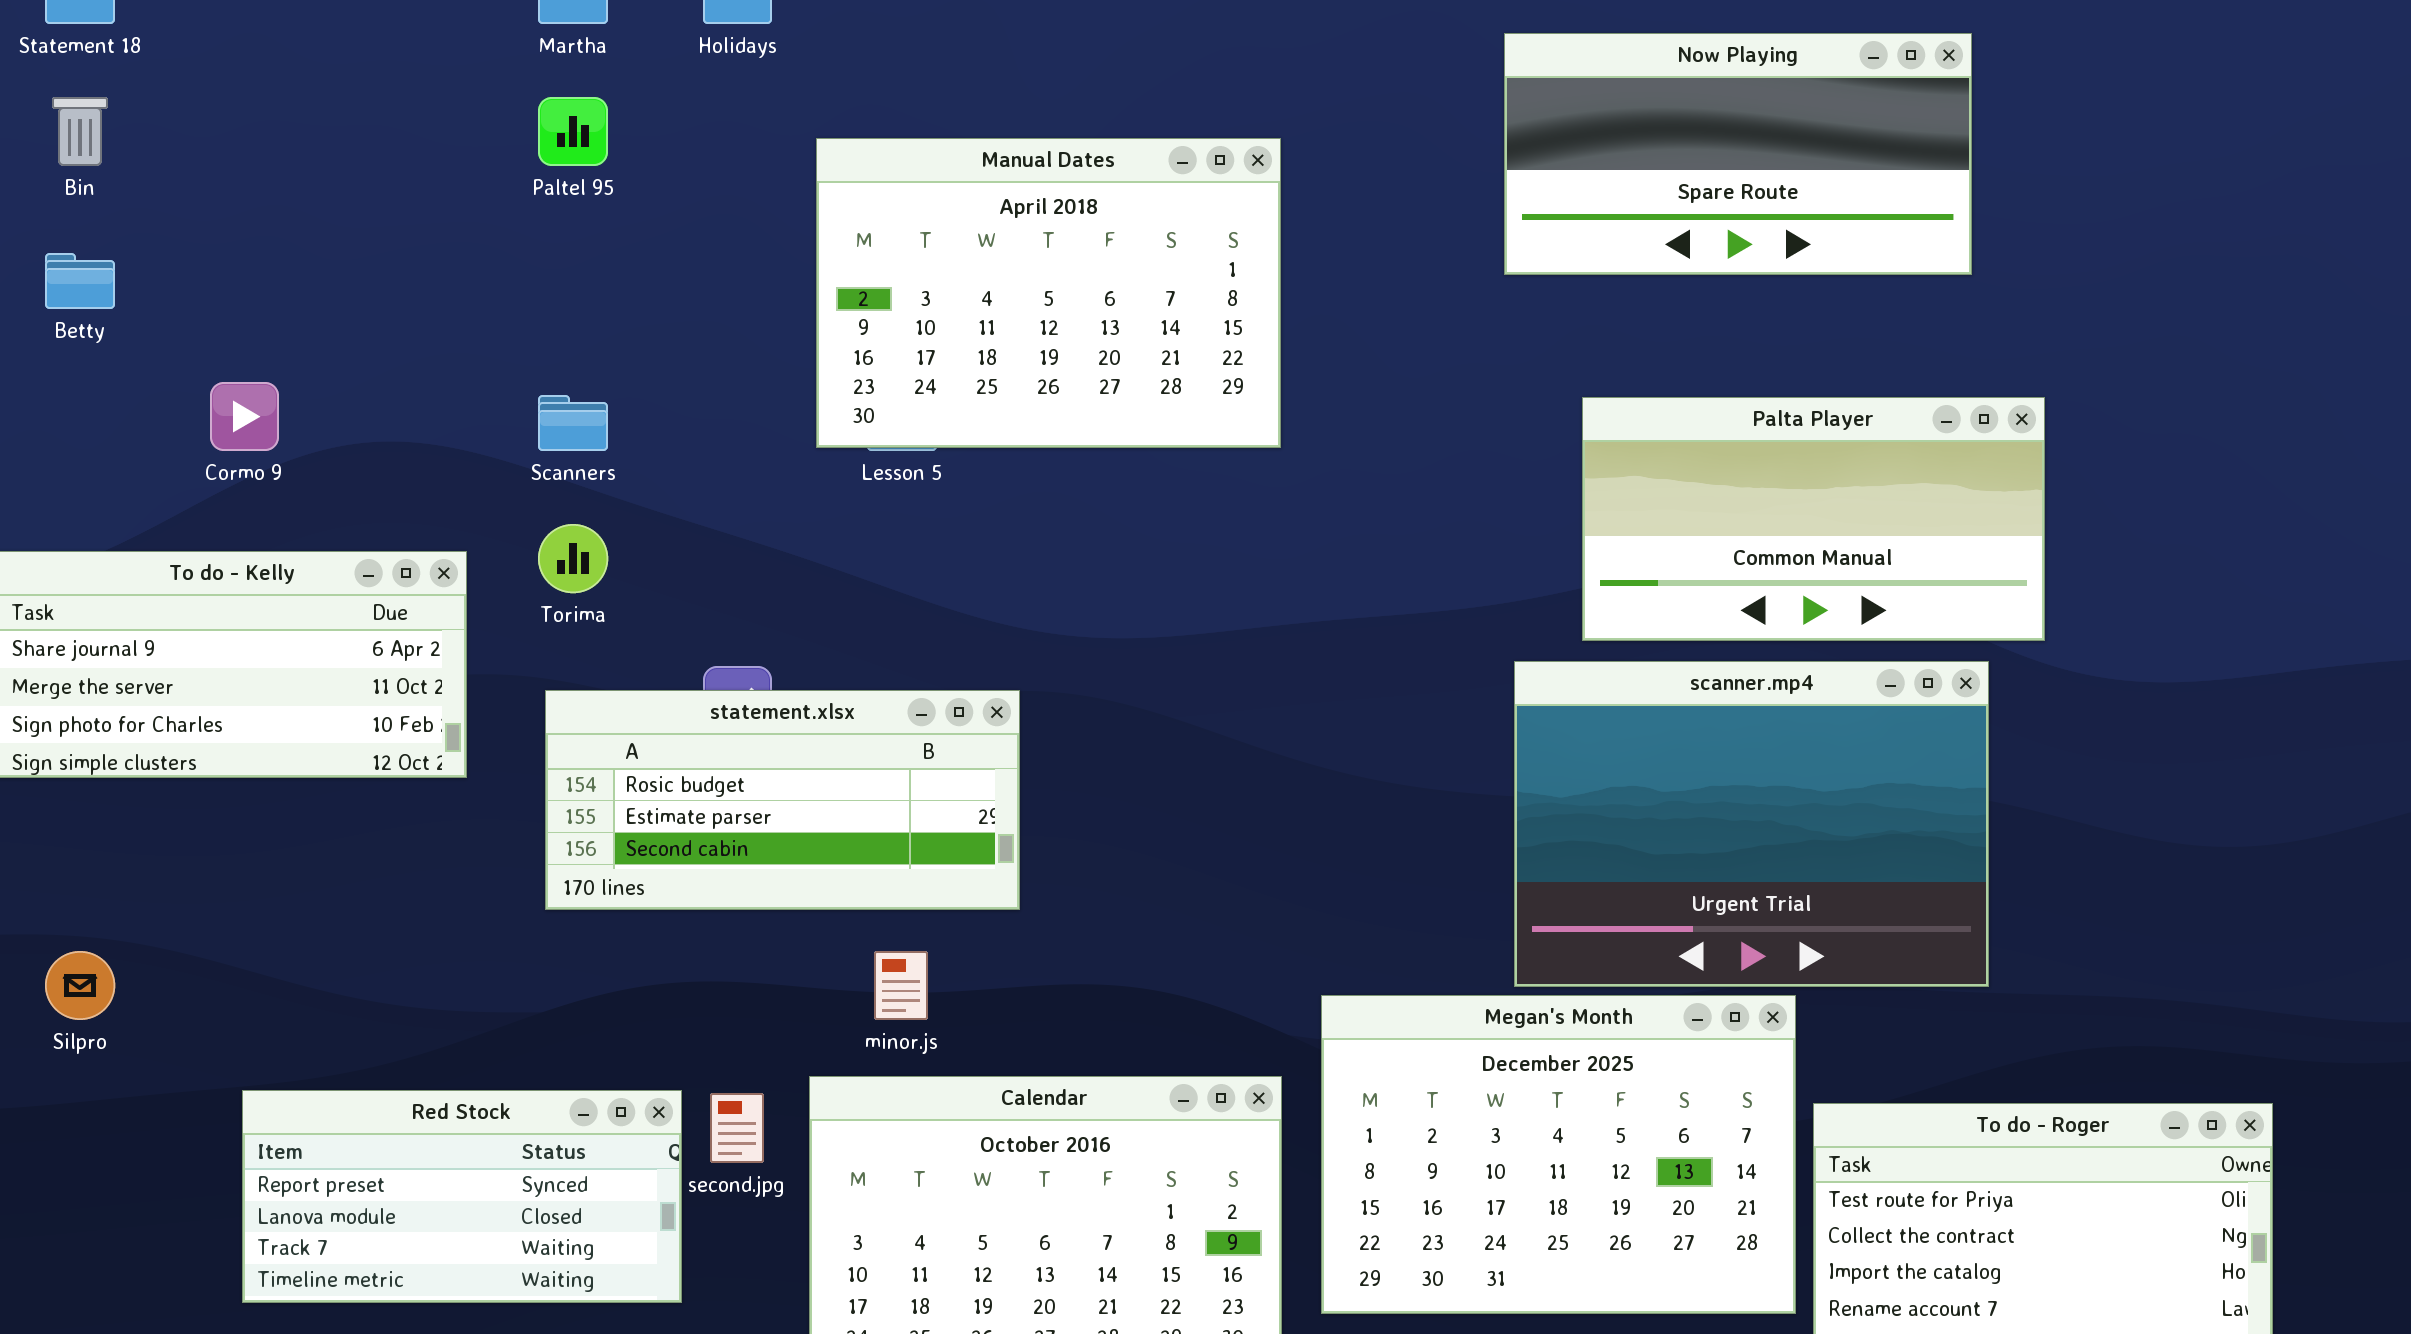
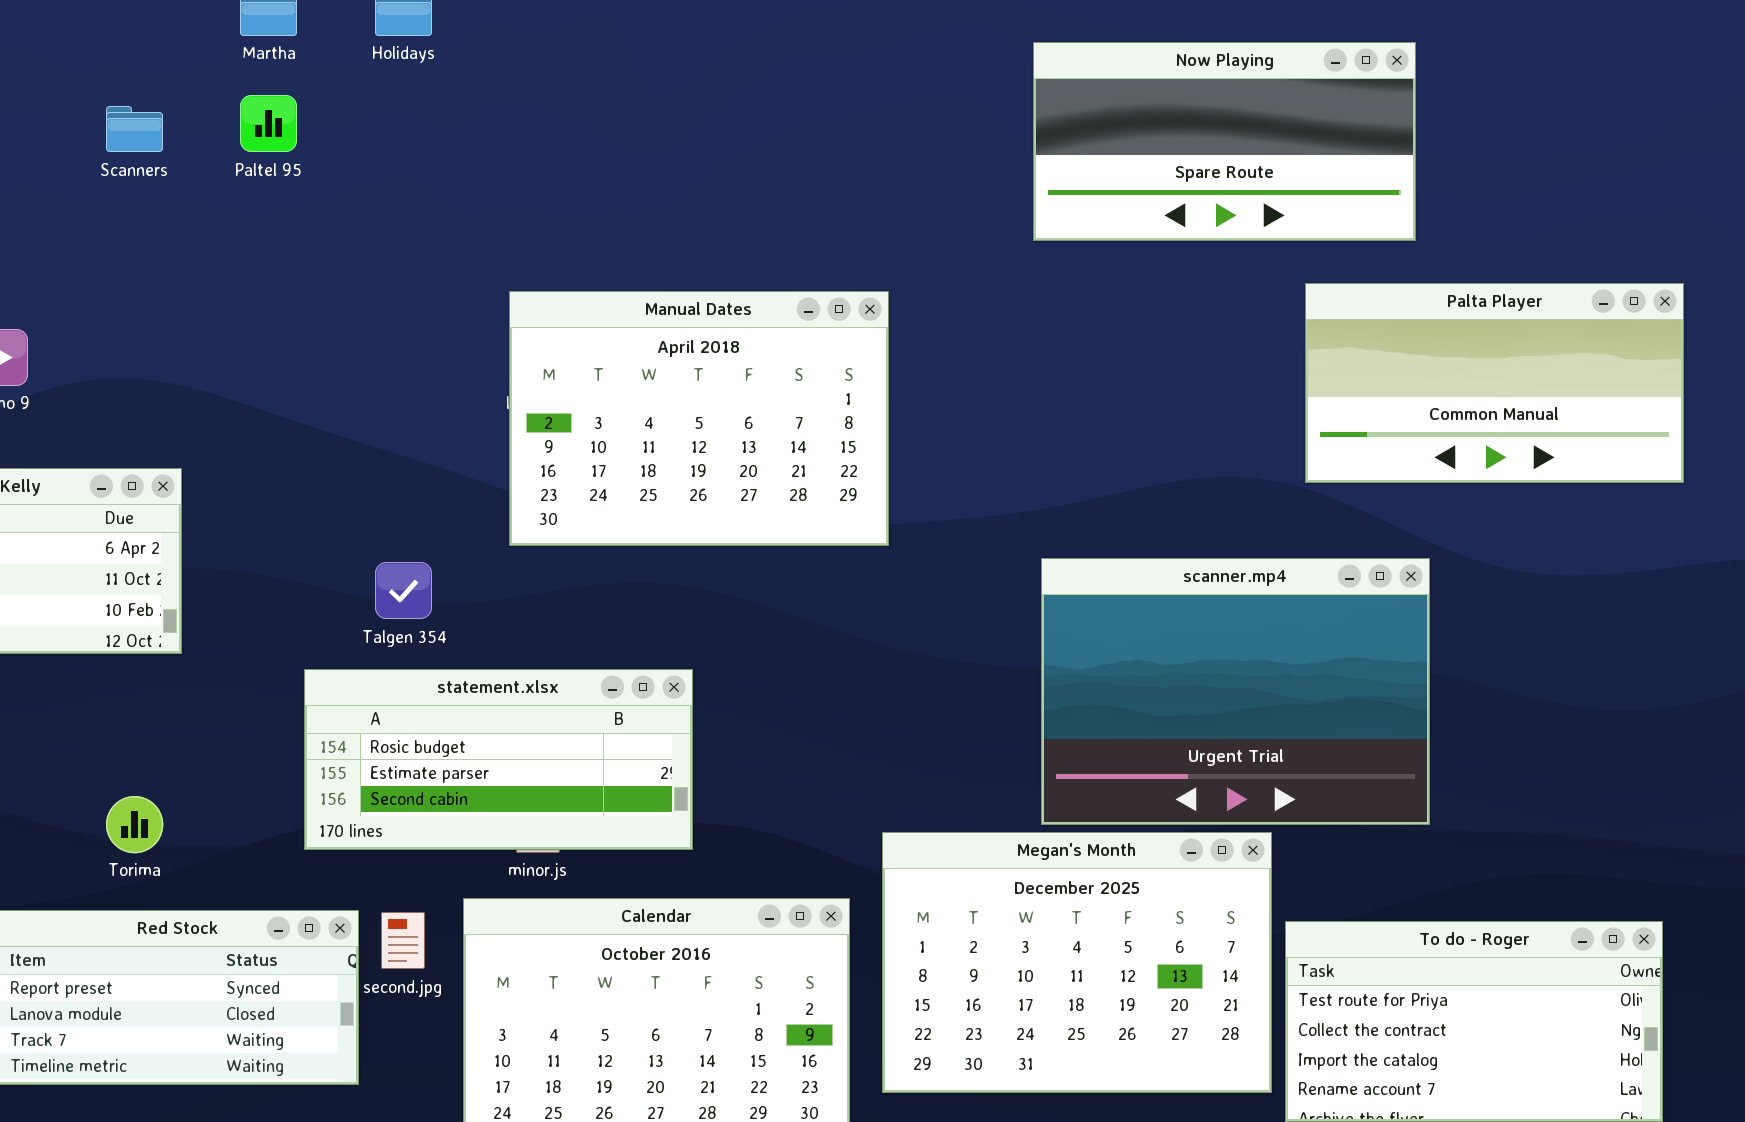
Manual Dates: [816,138,1281,448] -> [509,291,889,546], moved
Scanners: [538,395,608,451] -> [106,106,163,152], moved
Palta Player: [1582,397,2045,641] -> [1305,283,1684,483], moved
Torima: [538,524,608,593] -> [106,796,163,853], moved
statement.xlsx: [545,690,1020,910] -> [304,669,693,850], moved

